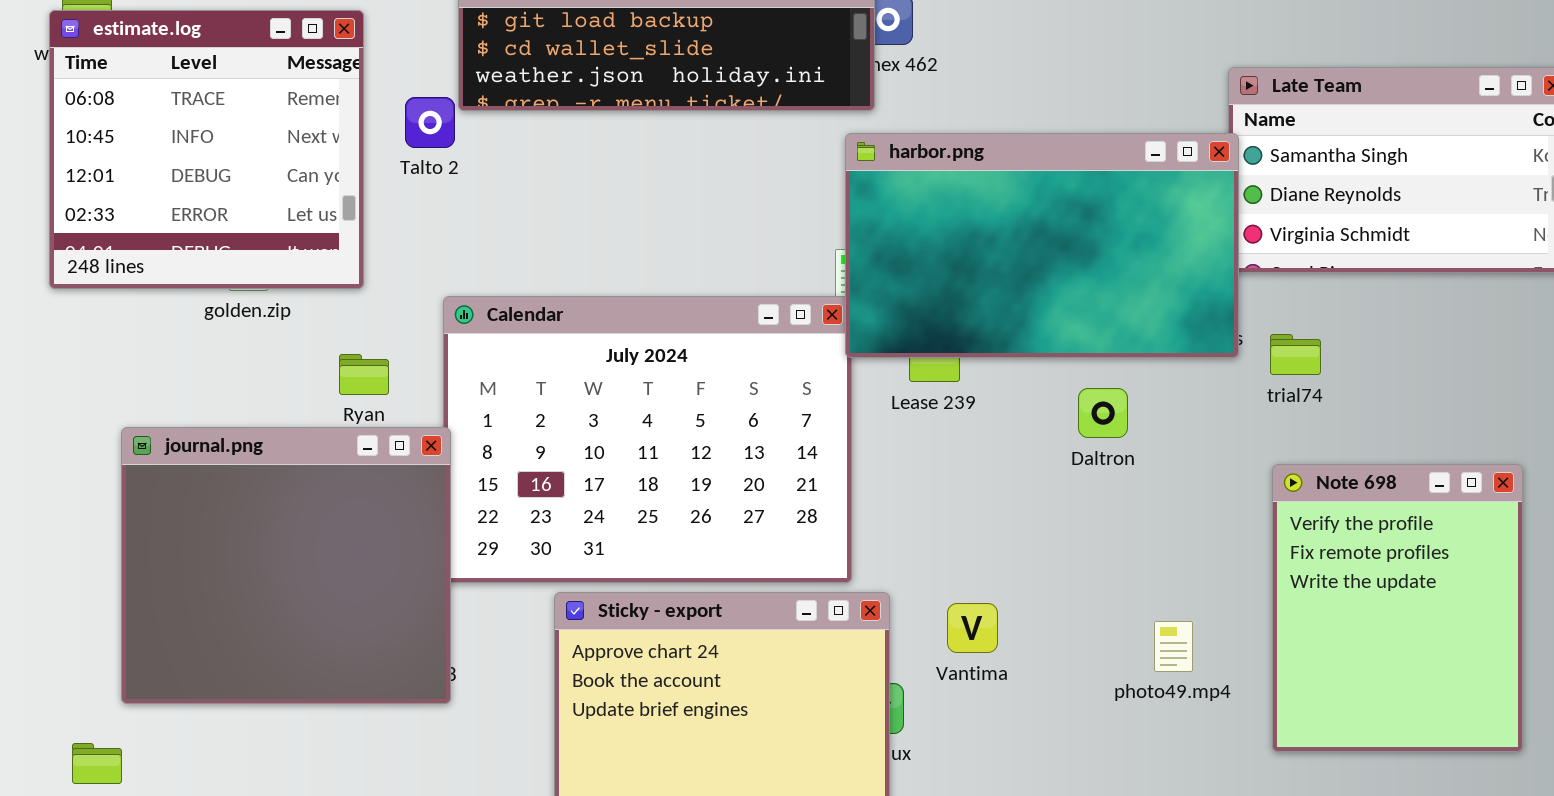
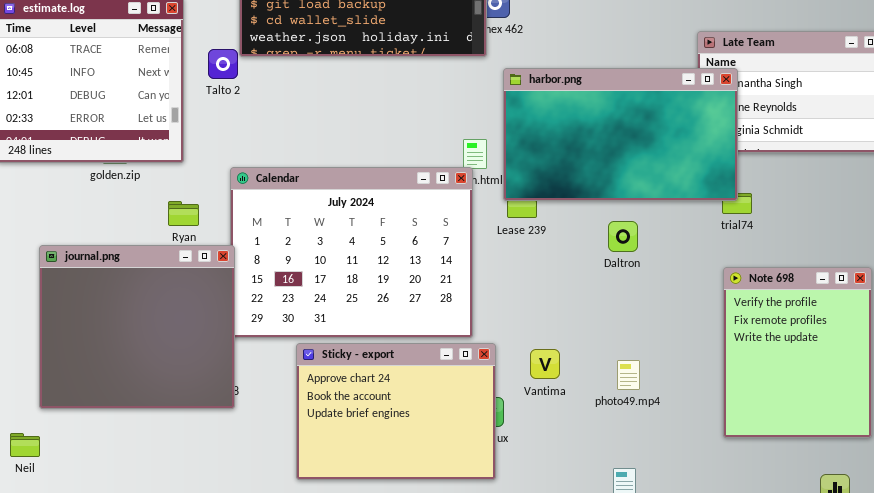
harbor.png: [845,133,1239,358] -> [503,68,738,201], moved
photo49.mp4: [1154,621,1193,672] -> [617,360,640,390], moved

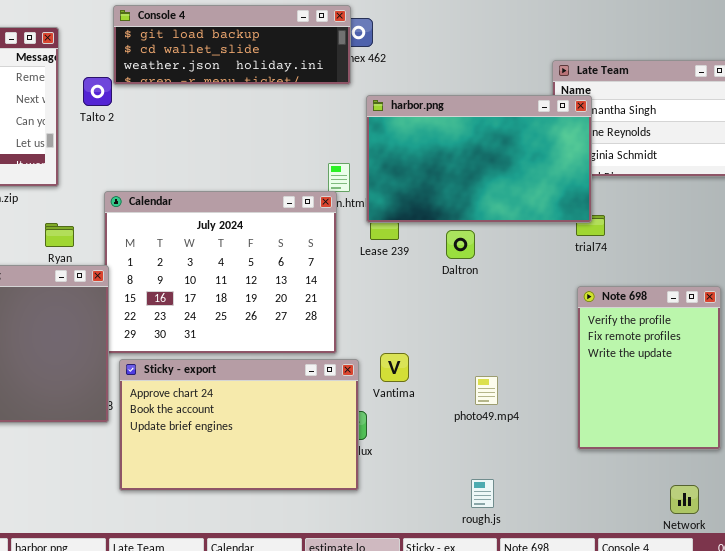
Daltron: [608,221,638,252] -> [446,230,475,259], moved
Sticky - export: [296,343,496,480] -> [119,359,359,491], resized
Vantima: [530,349,560,379] -> [380,353,409,382], moved

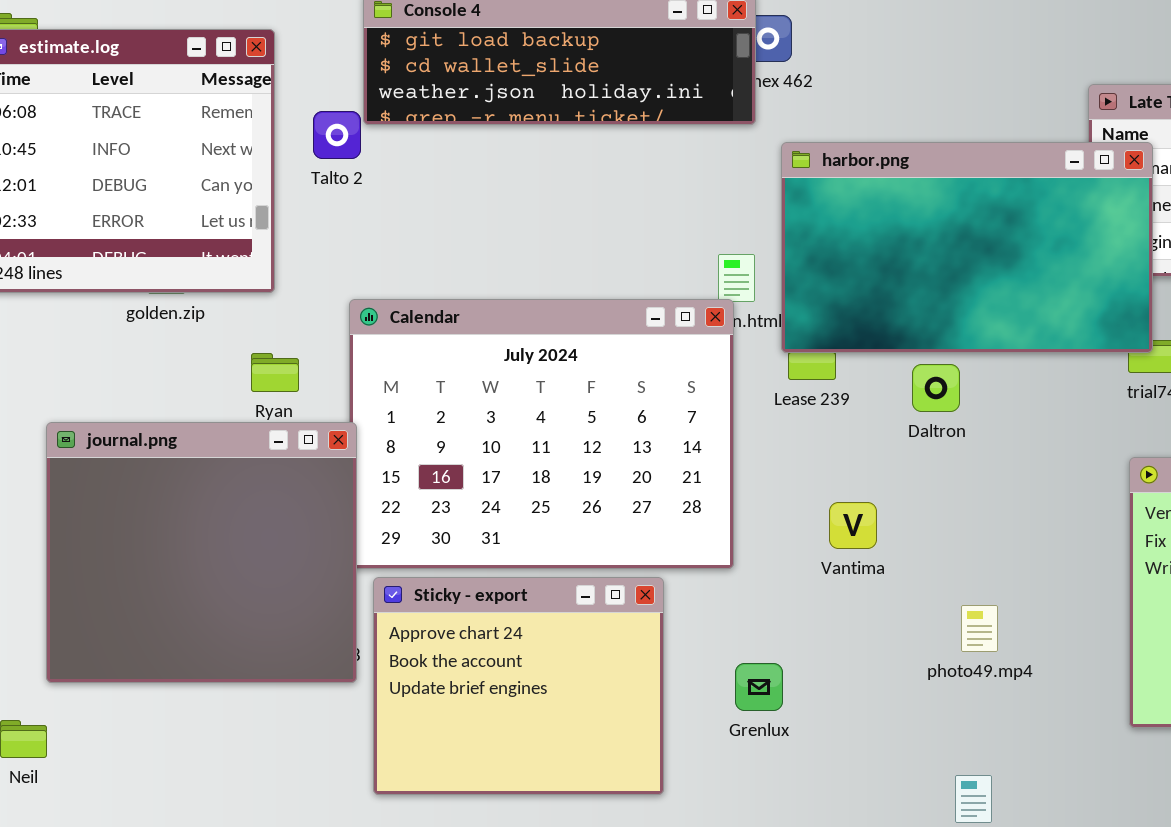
Vantima: [380,353,409,382] -> [829,502,877,549], moved
Sticky - export: [119,359,359,491] -> [373,577,664,795], resized

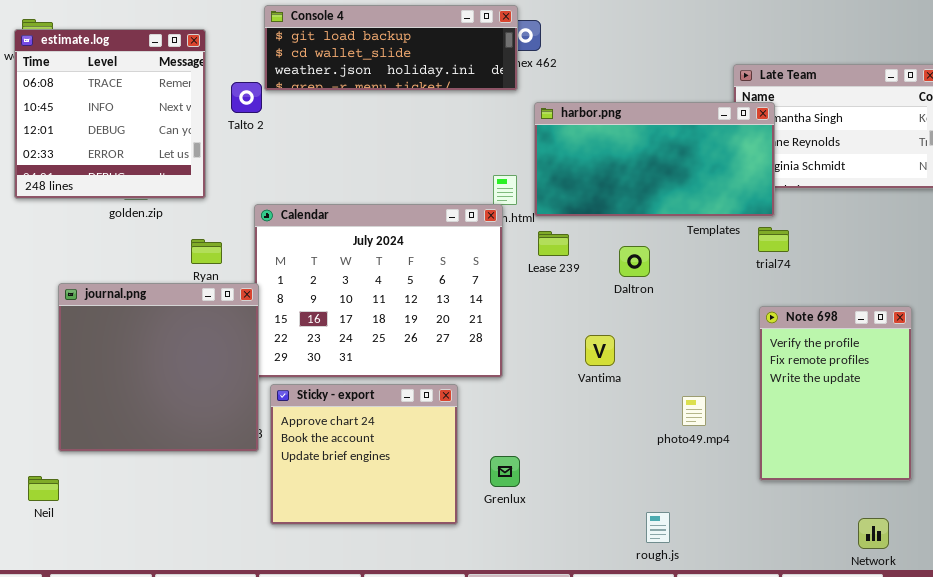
harbor.png: [781,142,1153,353] -> [534,102,775,217], resized
Vantima: [829,502,877,549] -> [585,335,615,366], moved
photo49.mp4: [961,605,998,652] -> [682,396,706,426], moved
Grenlux: [735,663,783,711] -> [490,456,520,487], moved

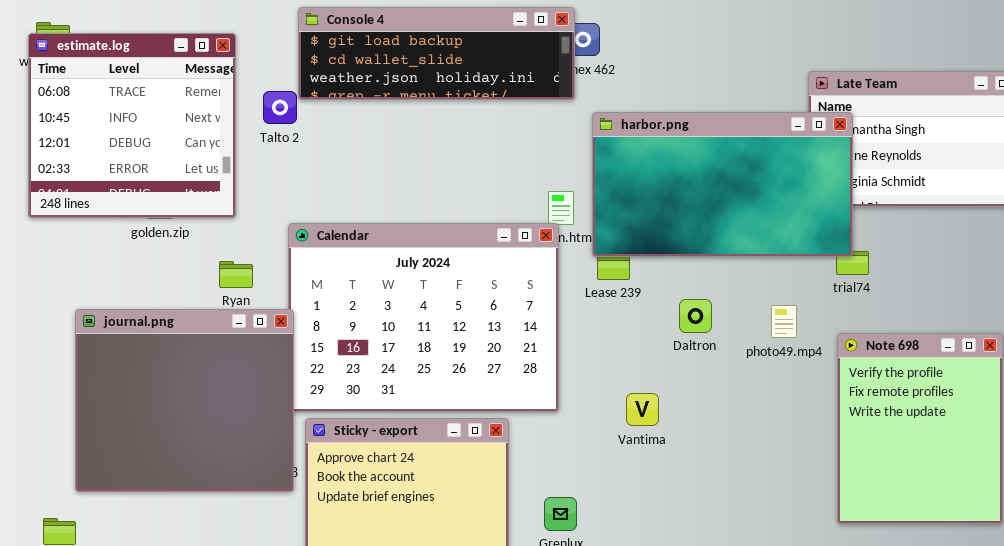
harbor.png: [534,102,775,217] -> [592,112,853,257], resized
Daltron: [619,246,650,277] -> [679,299,712,333], moved
Vantima: [585,335,615,366] -> [626,393,659,426], moved
photo49.mp4: [682,396,706,426] -> [771,305,797,338], moved

